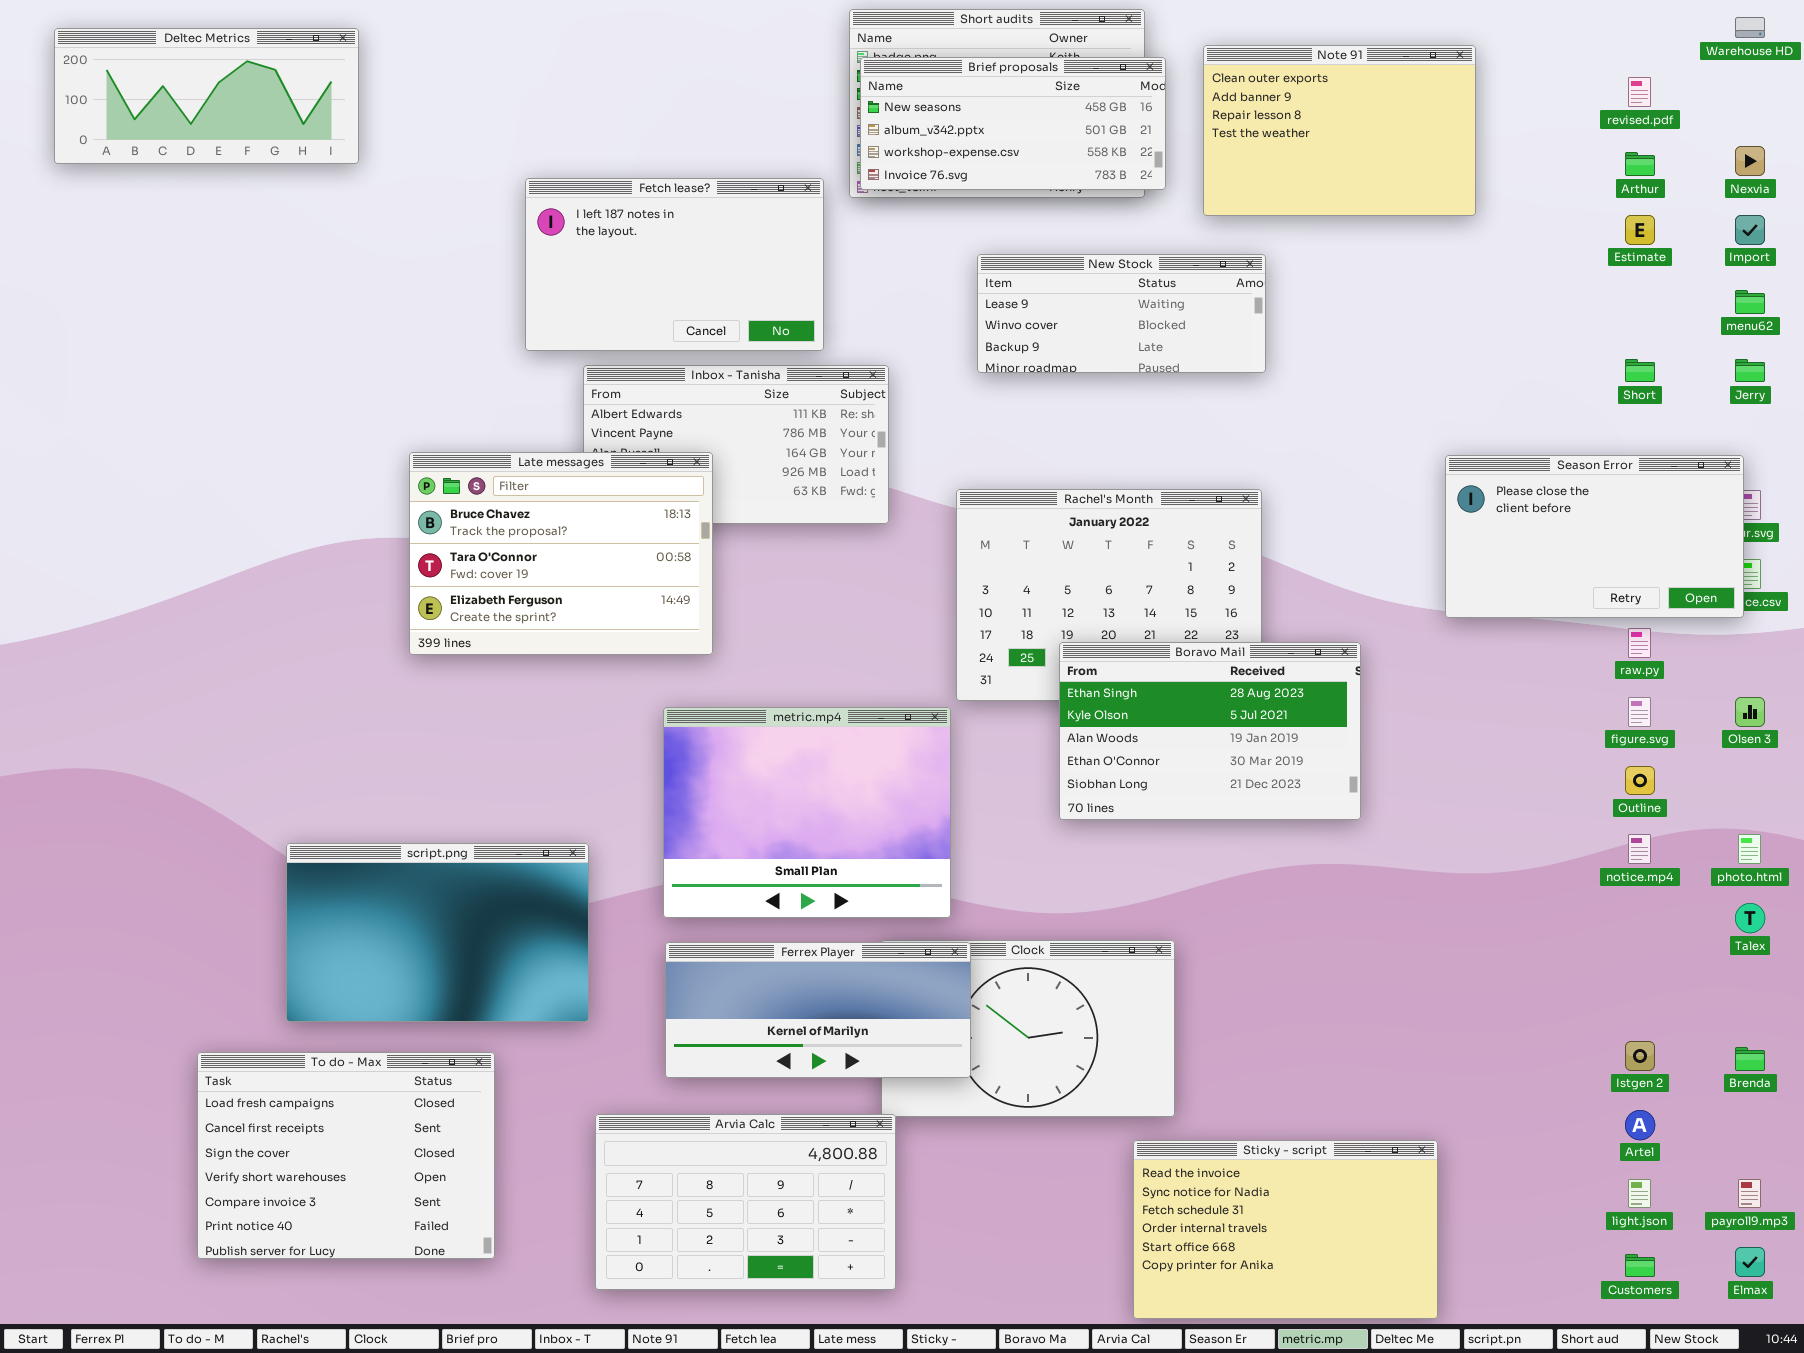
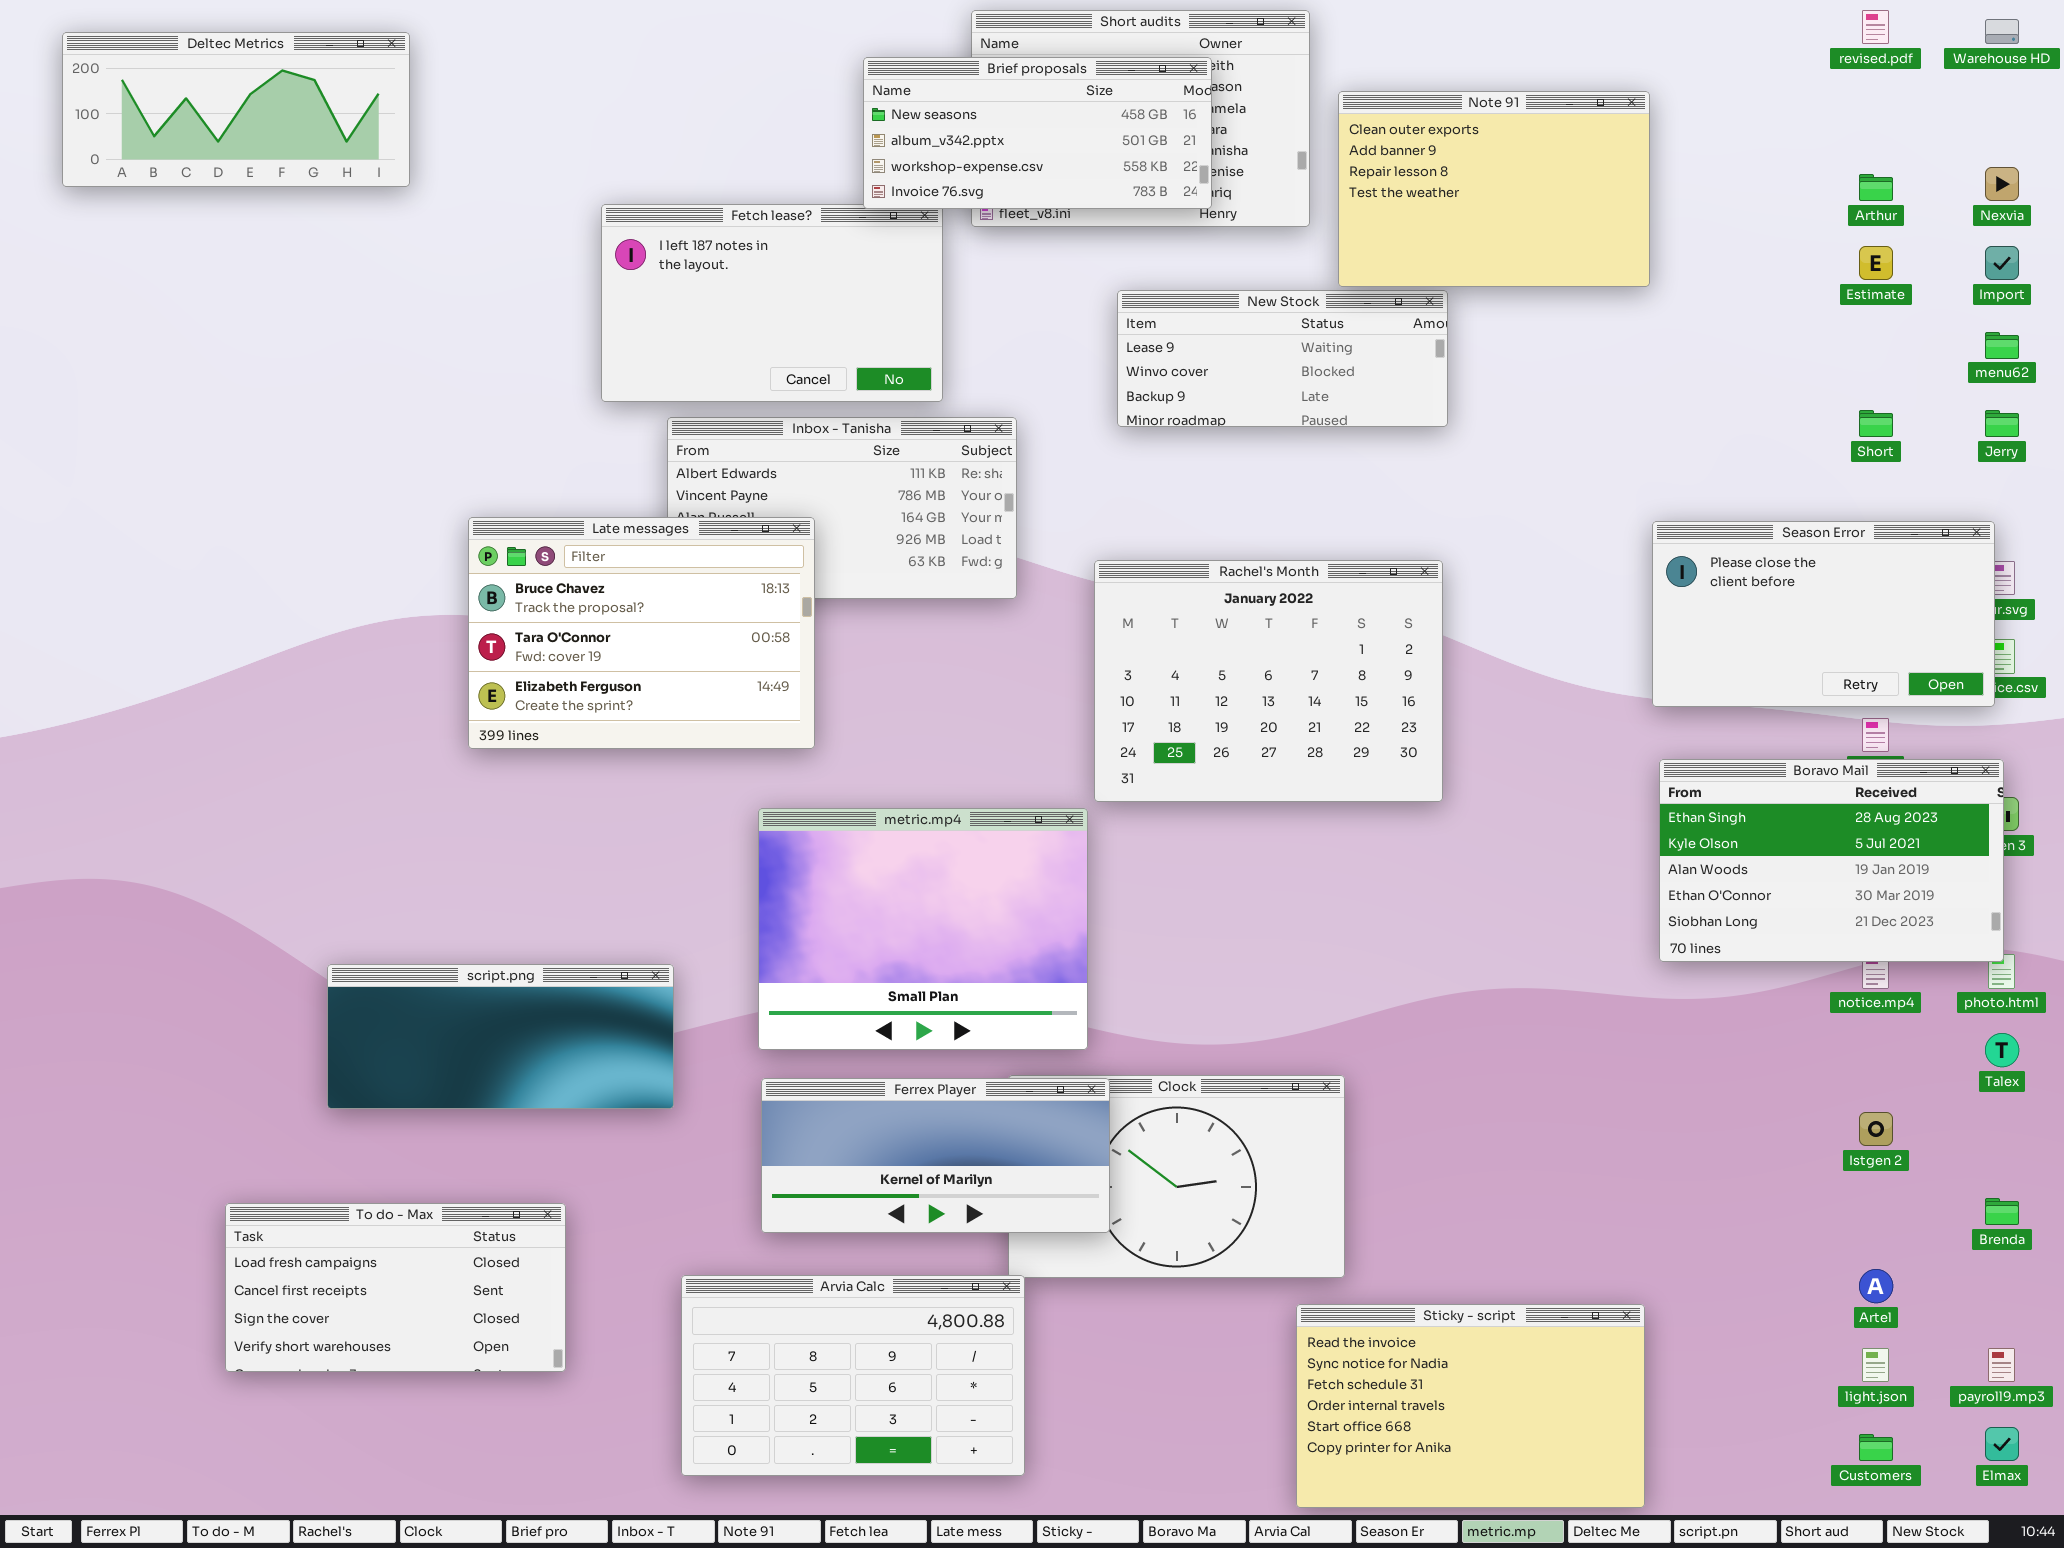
Note 91: [1203,45,1476,216] -> [1338,91,1650,287], moved
Brief proposals: [860,57,1166,190] -> [863,57,1212,209], moved
revised.pdf: [1628,77,1651,107] -> [1862,10,1889,44], moved
Boravo Mail: [1059,642,1361,820] -> [1659,759,2004,962], moved
script.png: [286,843,589,1022] -> [327,964,674,1109], resized
Istgen 2: [1625,1041,1655,1071] -> [1859,1112,1893,1146], moved
To do - Max: [197,1052,495,1259] -> [225,1203,566,1372], resized

